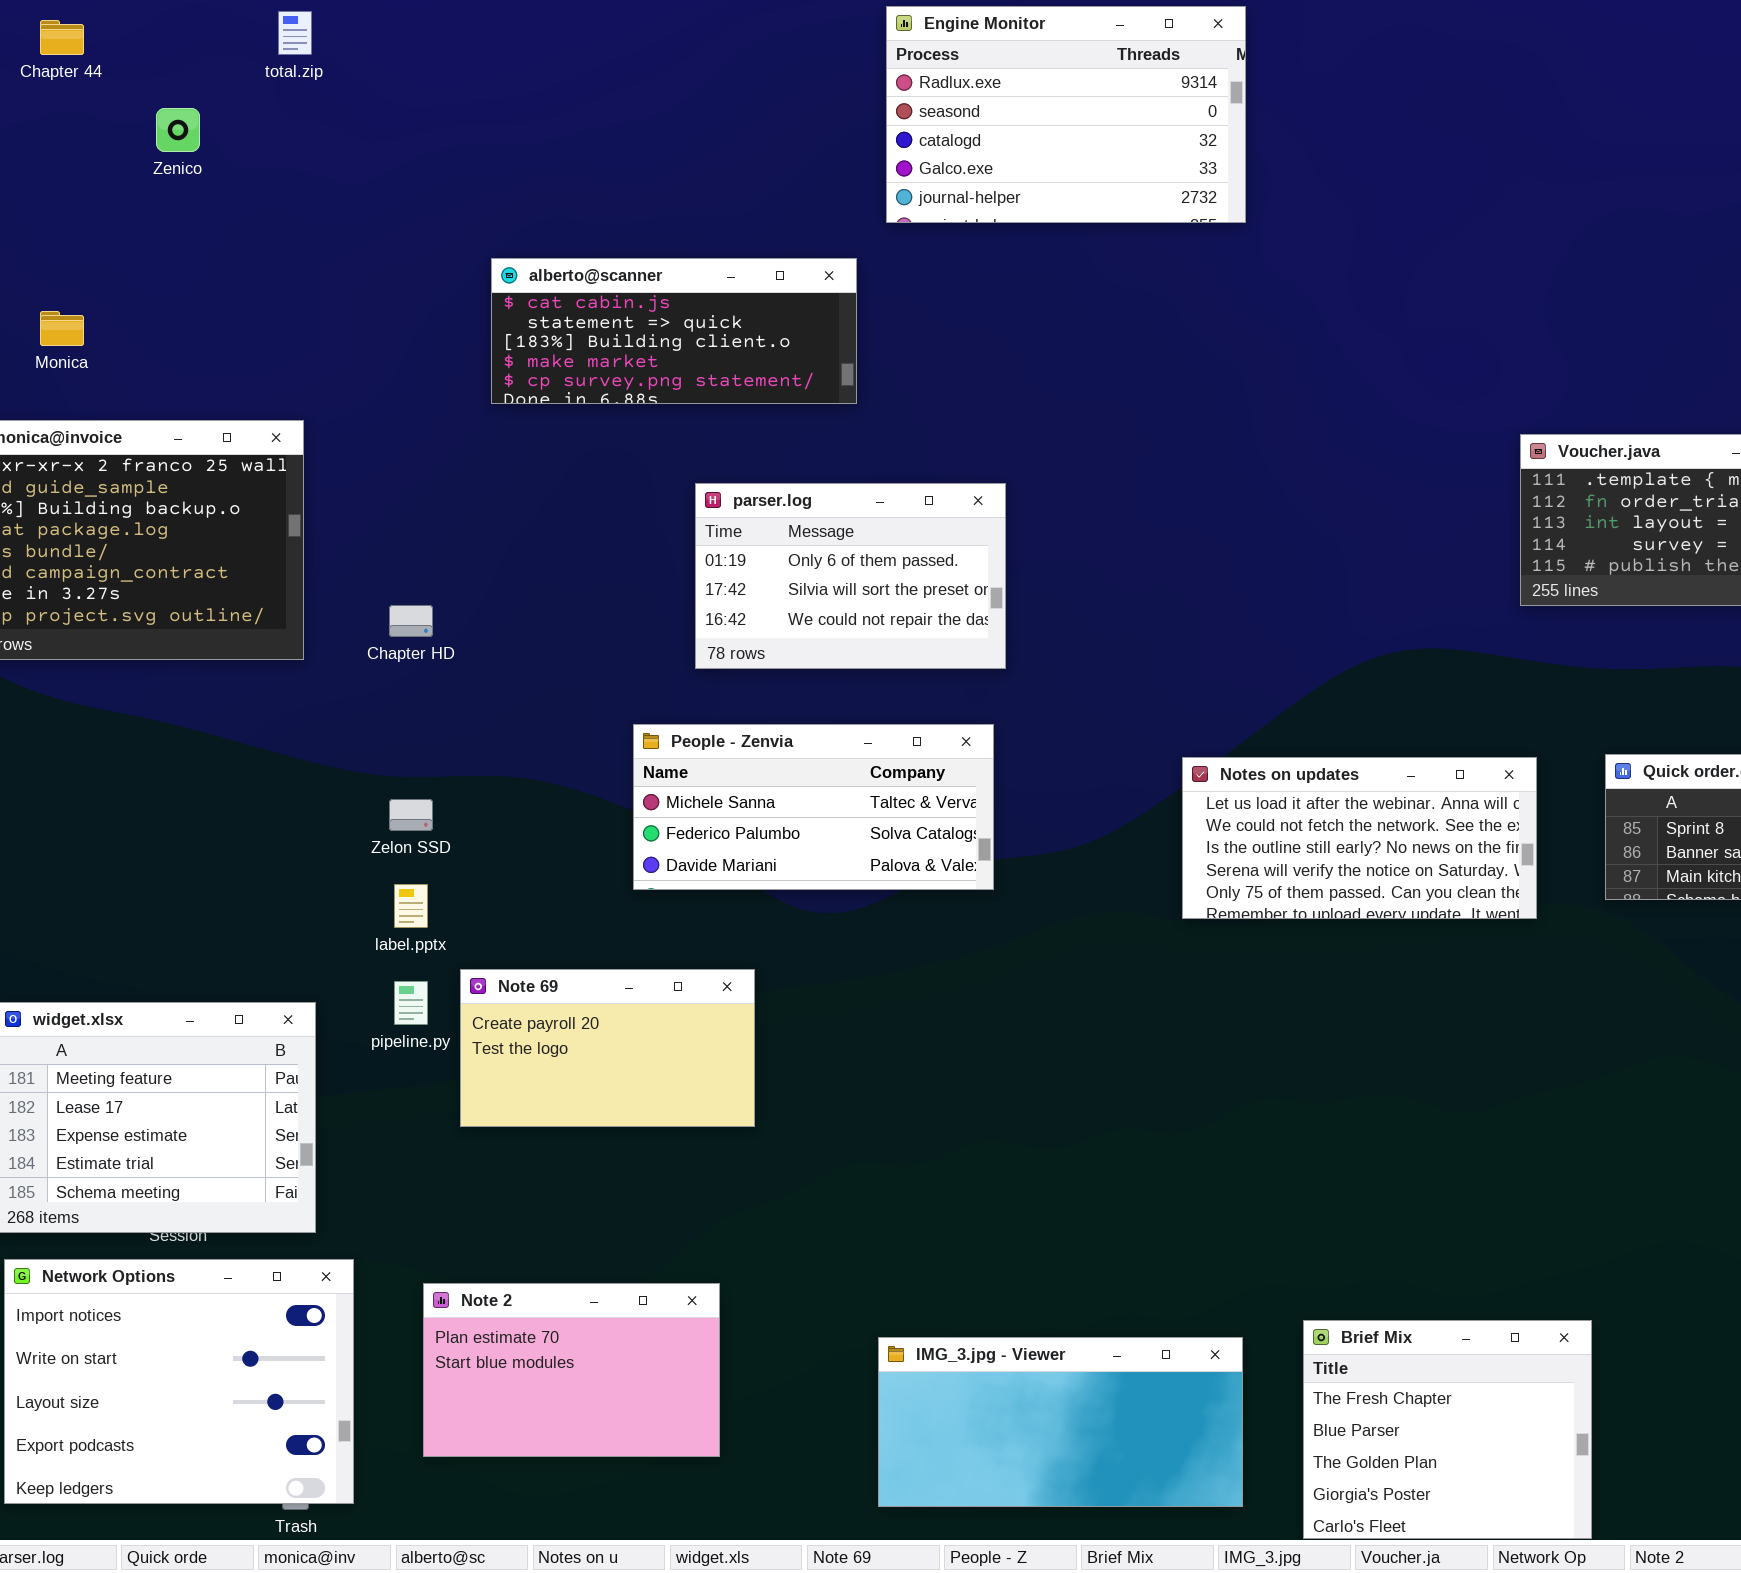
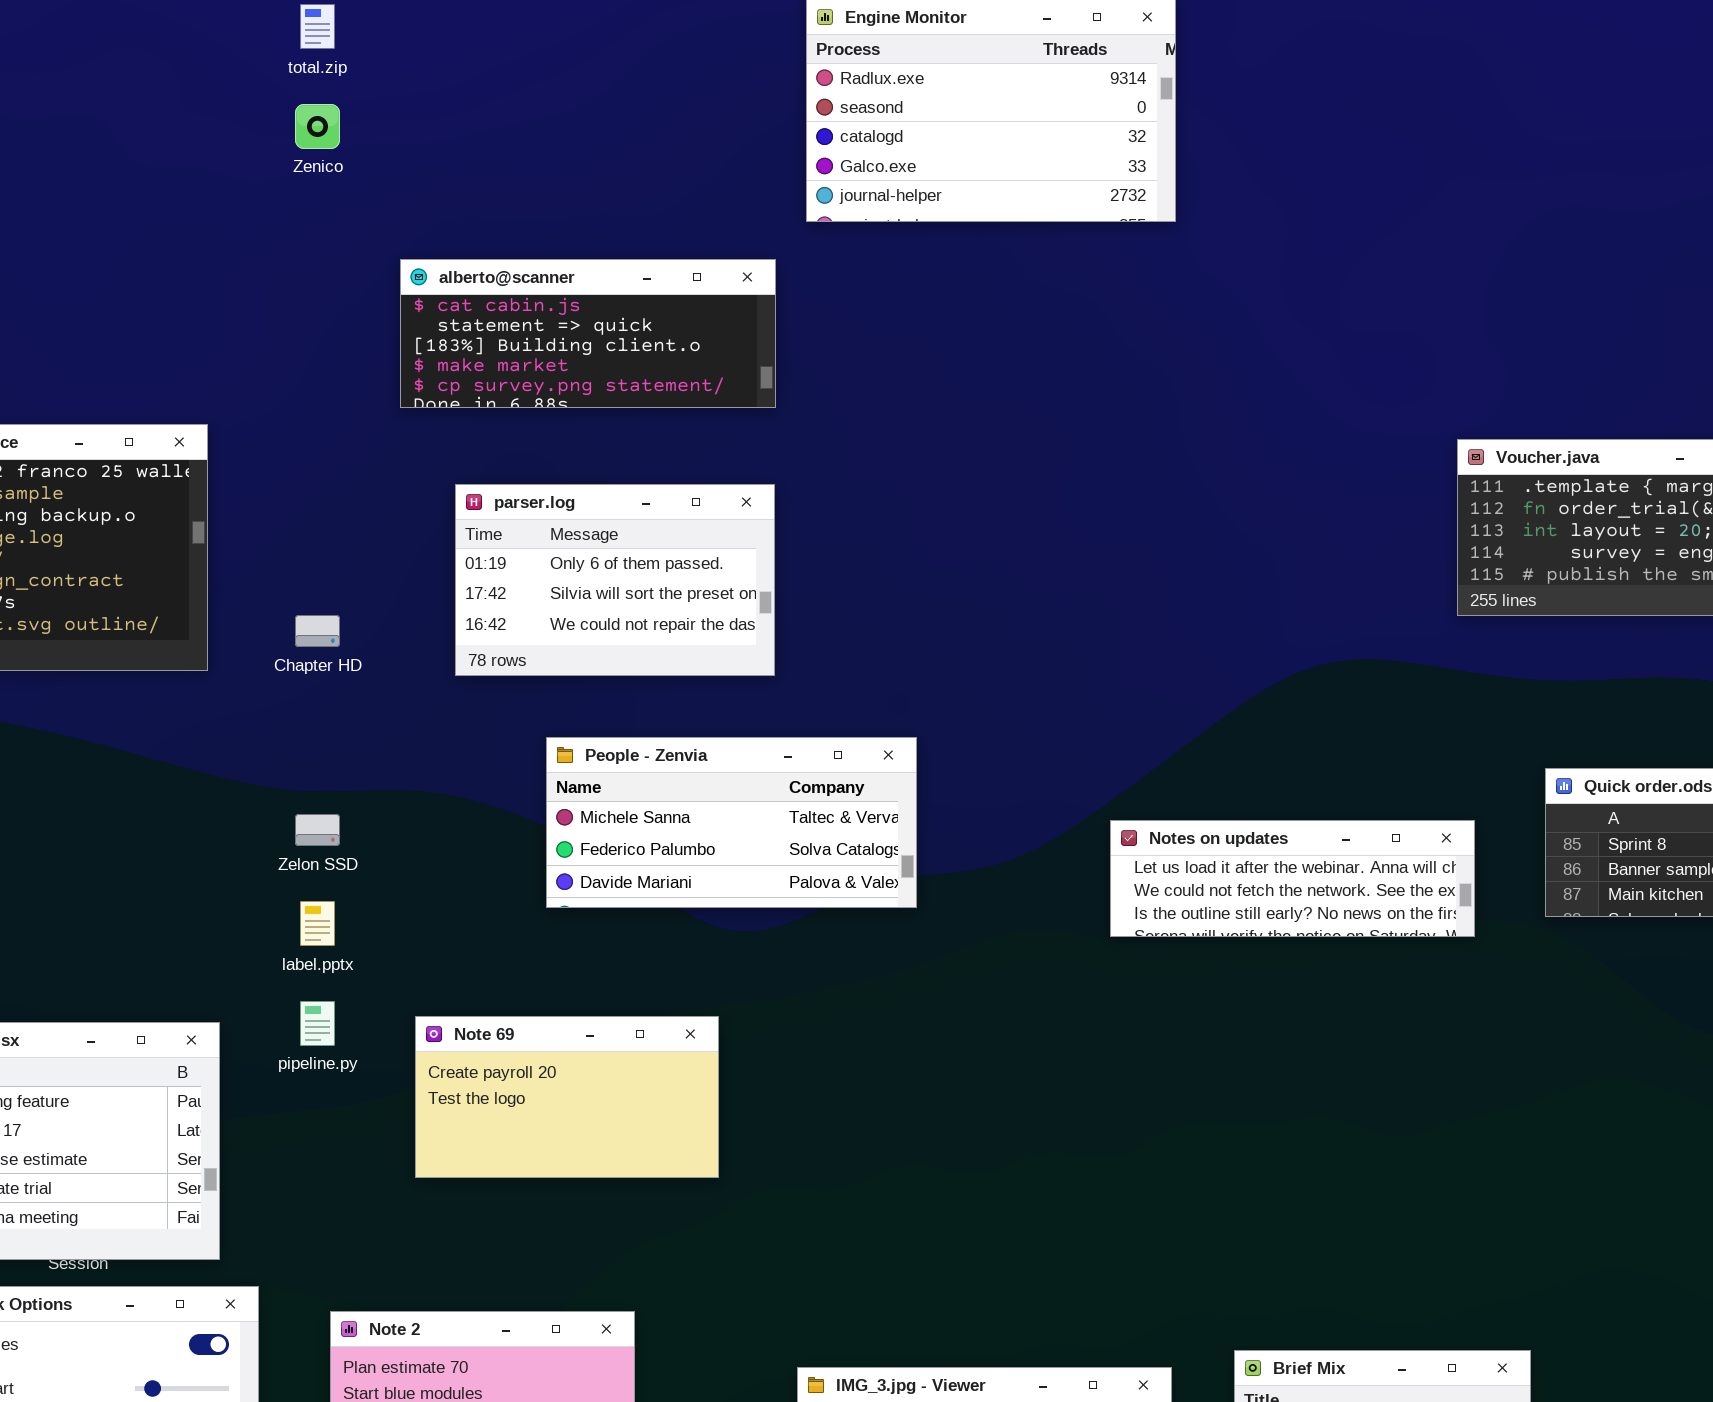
total.zip: [278,11,312,55] -> [300,4,335,49], moved
Zenico: [156,108,200,152] -> [295,104,340,149], moved
parser.log: [695,483,1006,669] -> [455,484,775,676], moved
Notes on updates: [1182,757,1537,919] -> [1110,820,1475,937], resized
Note 69: [460,969,755,1127] -> [415,1016,719,1178], moved

